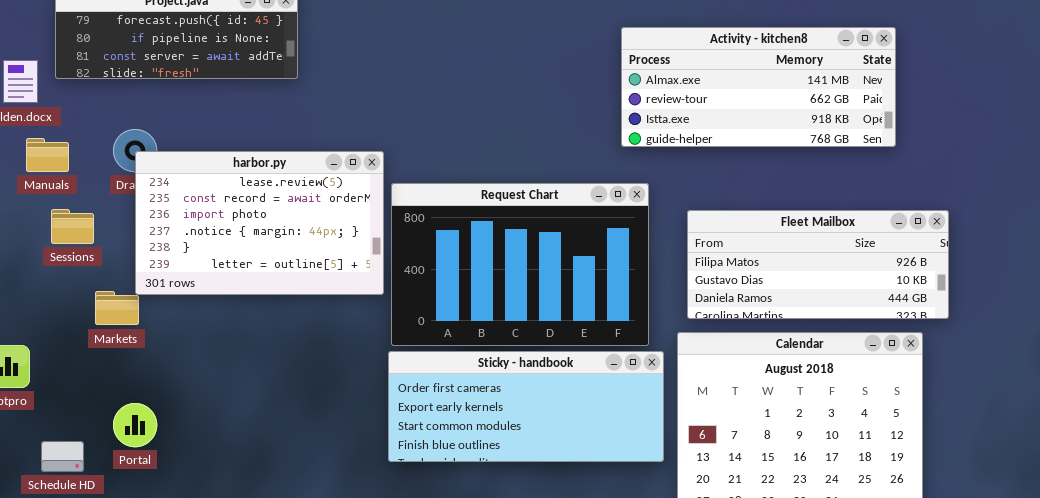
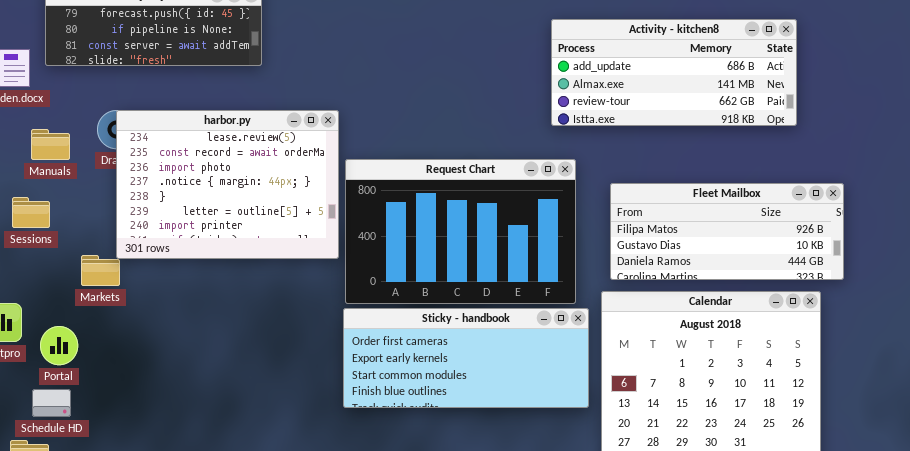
Activity - kitchen8: [621,27,896,147] -> [551,19,797,126], scrolled up 1 row
Manuals: [26,138,69,172] -> [31,129,70,160], moved
harbor.py: [135,151,384,295] -> [116,110,339,259], resized
Sessions: [51,209,94,244] -> [12,197,50,228], moved
Portal: [113,403,157,447] -> [40,326,78,365], moved

